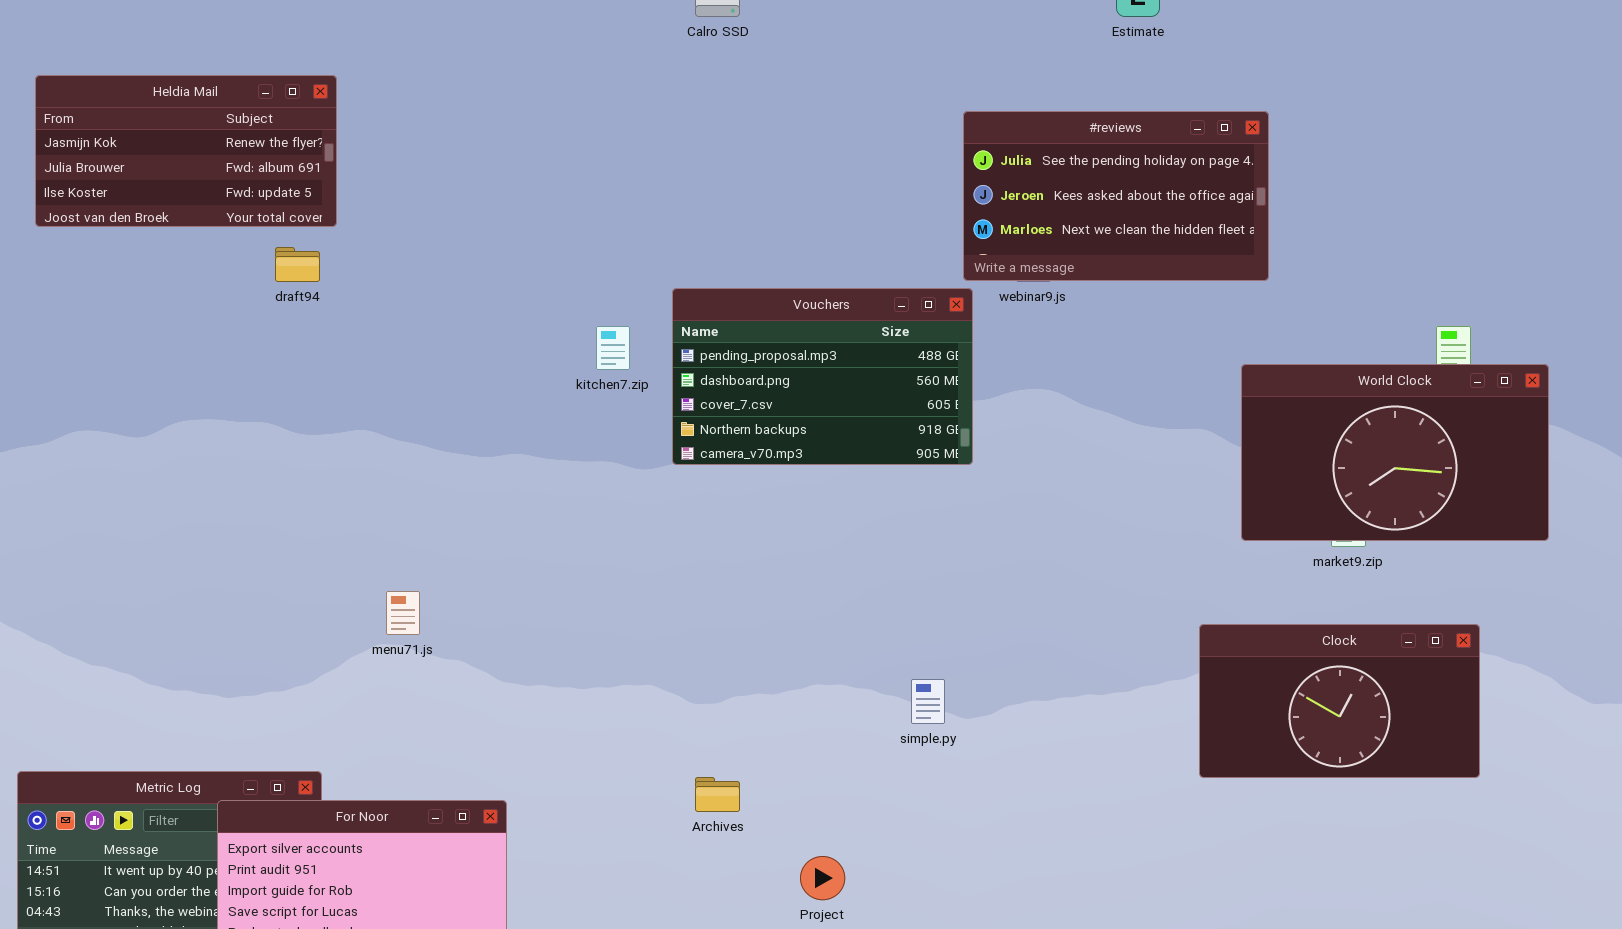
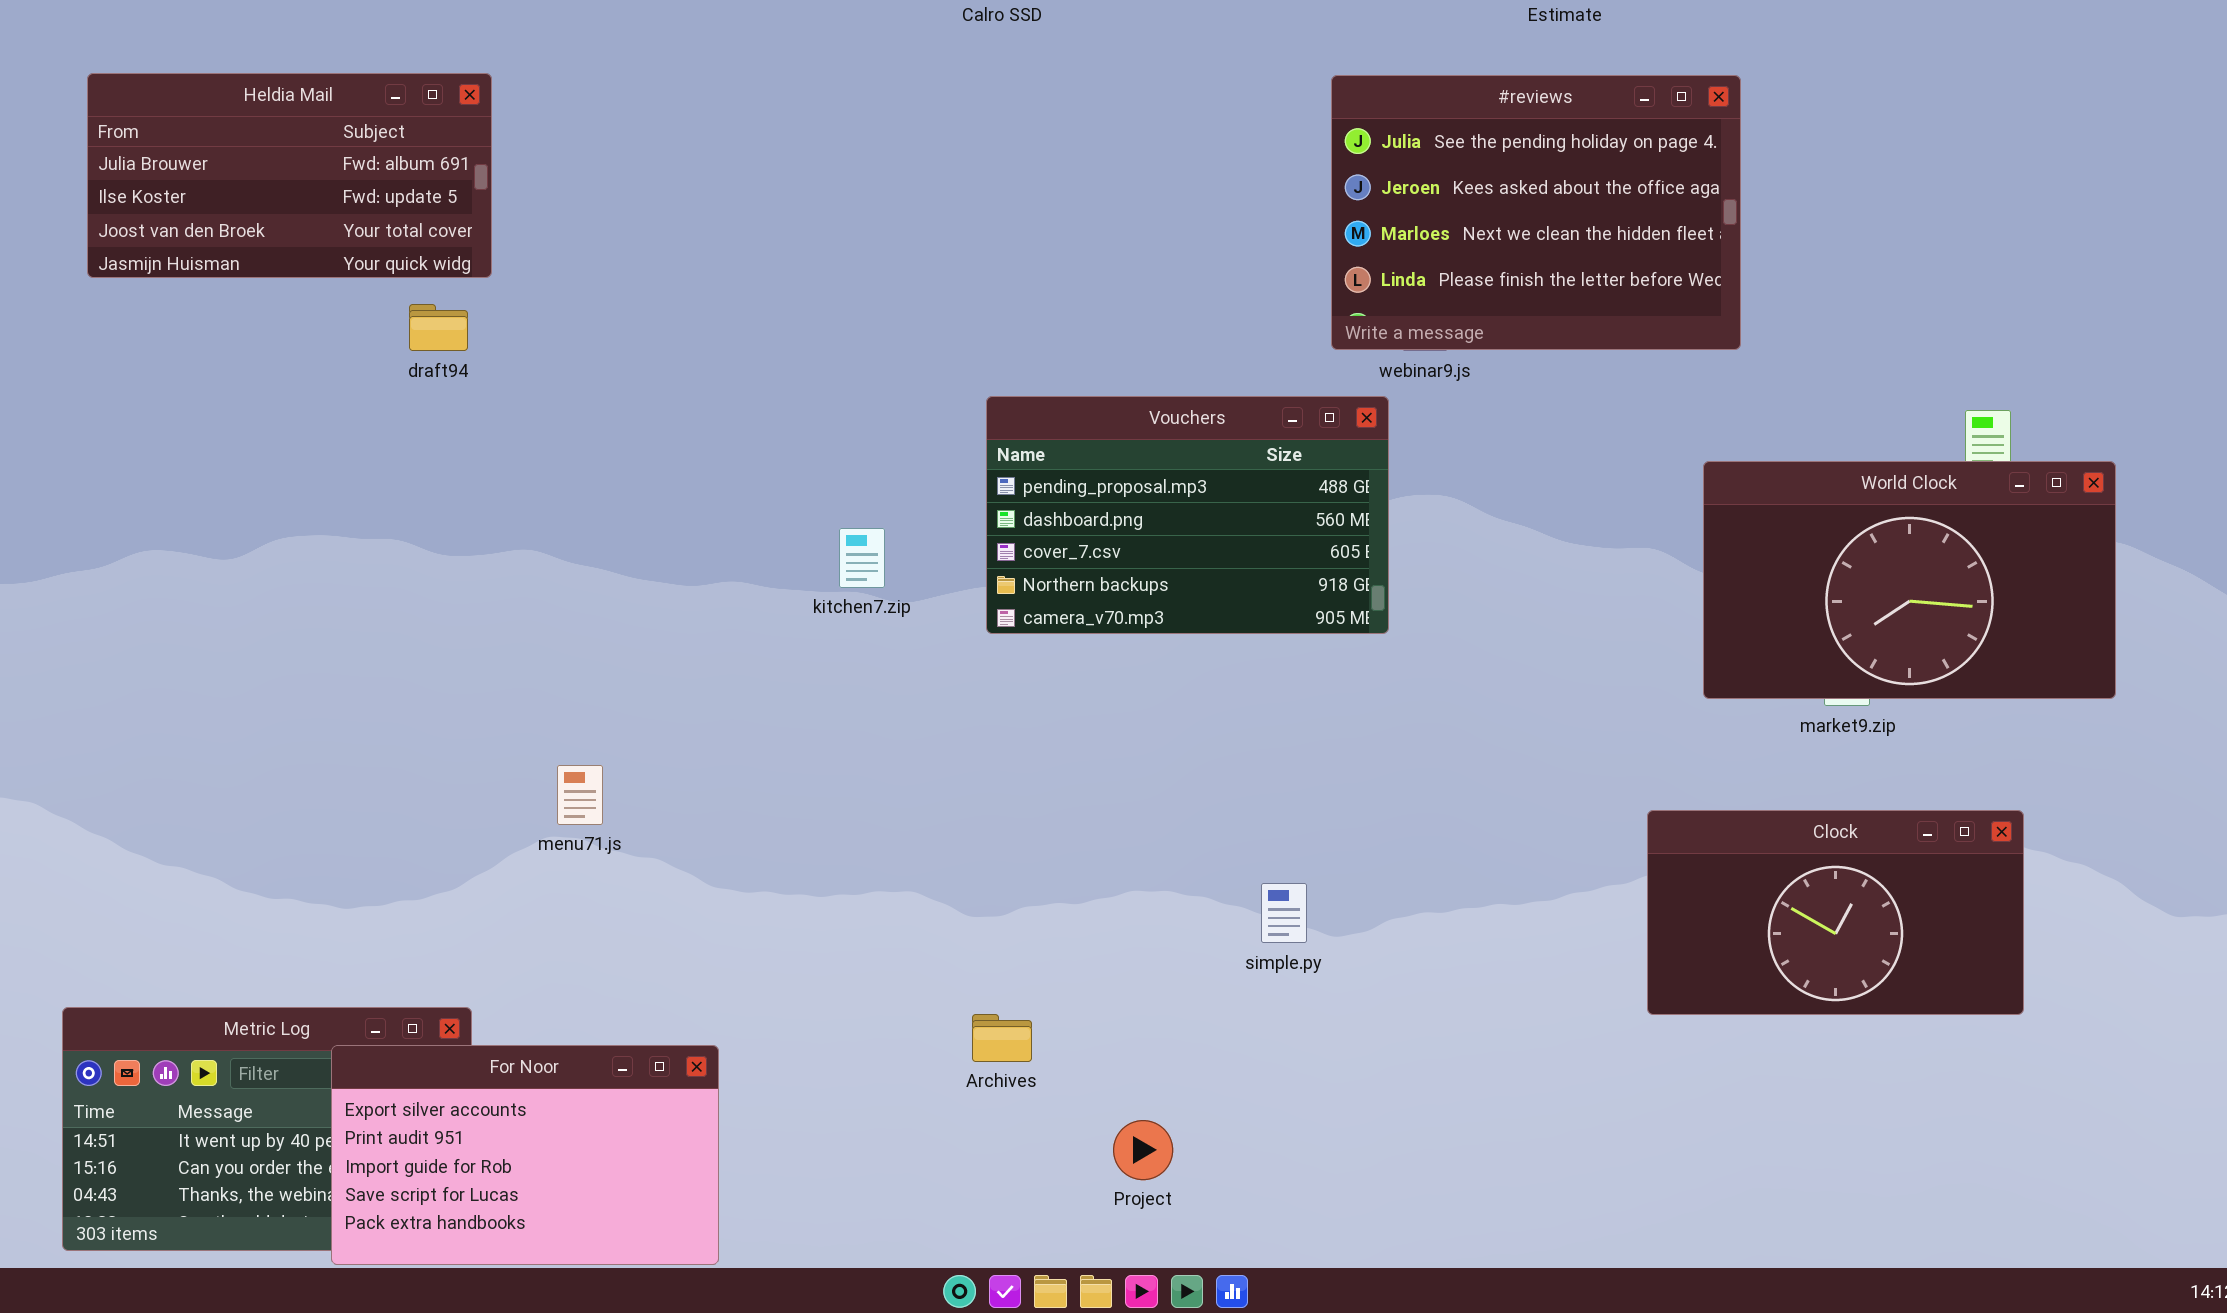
Heldia Mail: [35,75,337,227] -> [87,73,492,278], scrolled down 1 row
#reviews: [963,111,1269,281] -> [1331,75,1741,350], resized
Vouchers: [672,288,973,465] -> [986,396,1389,634], moved
kitchen7.zip: [596,326,630,370] -> [839,528,885,588], moved

